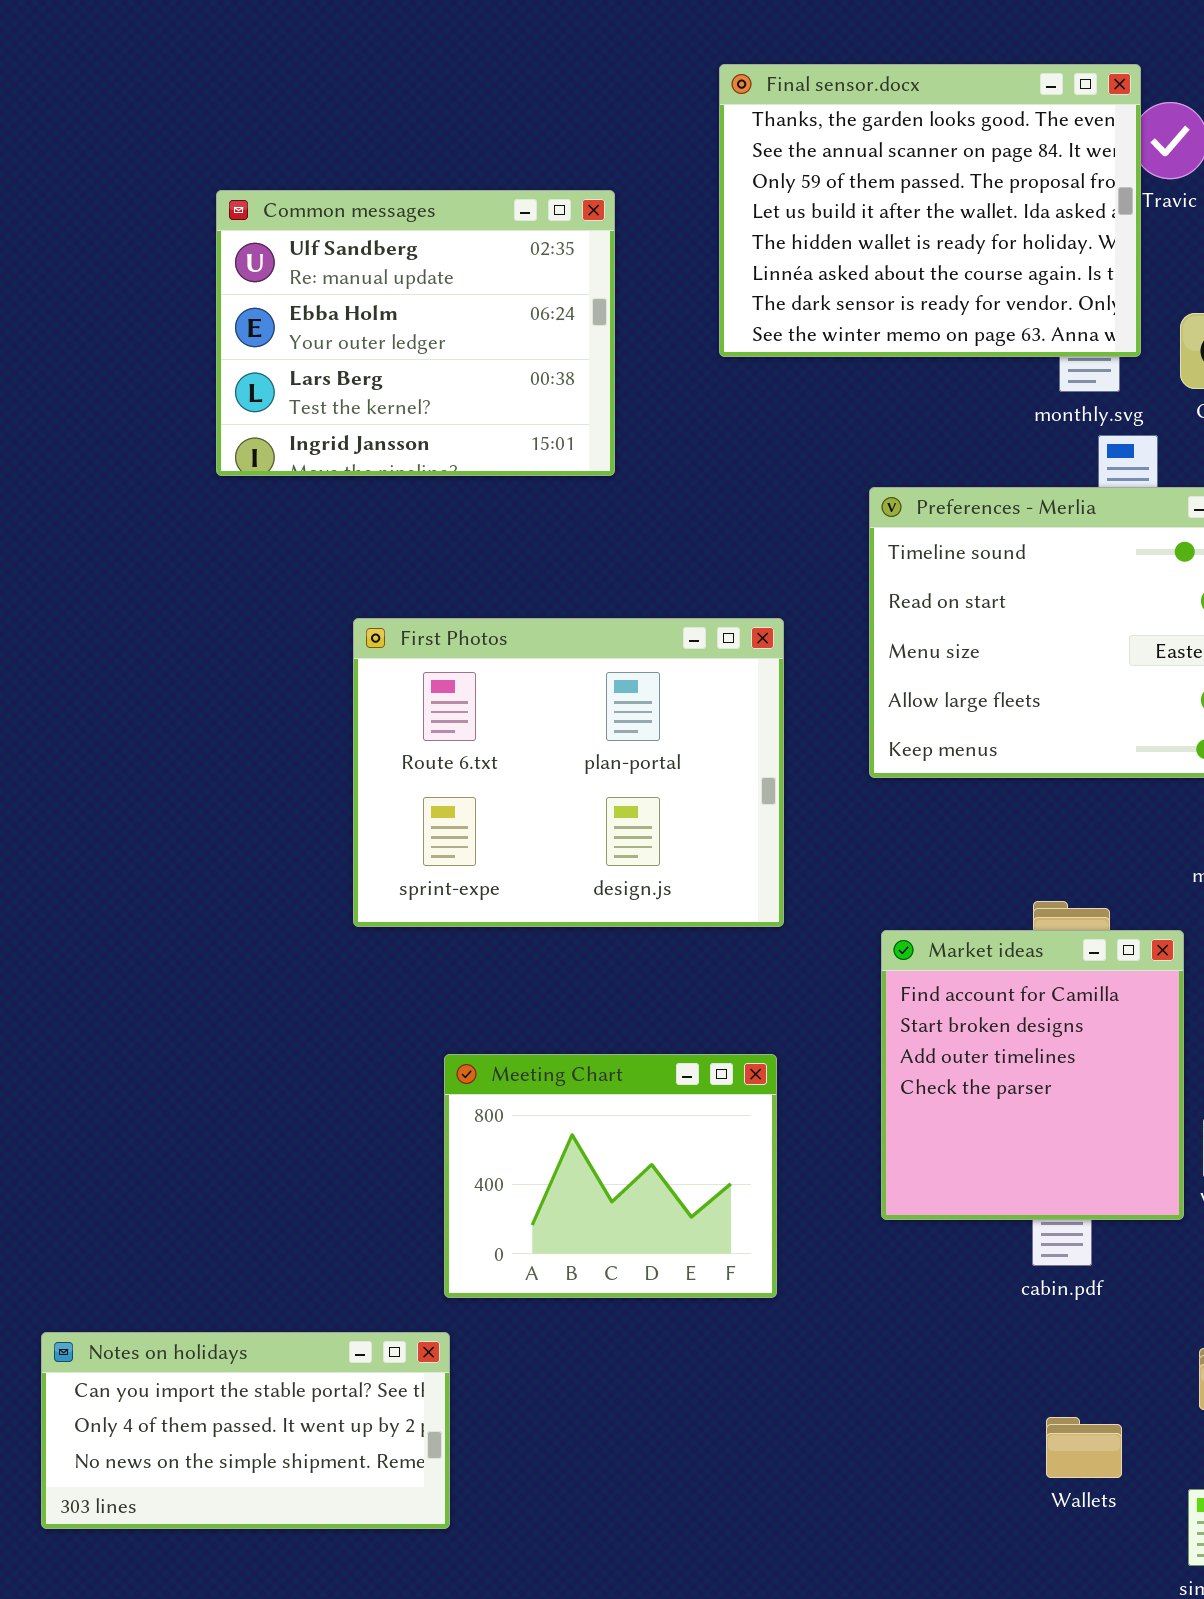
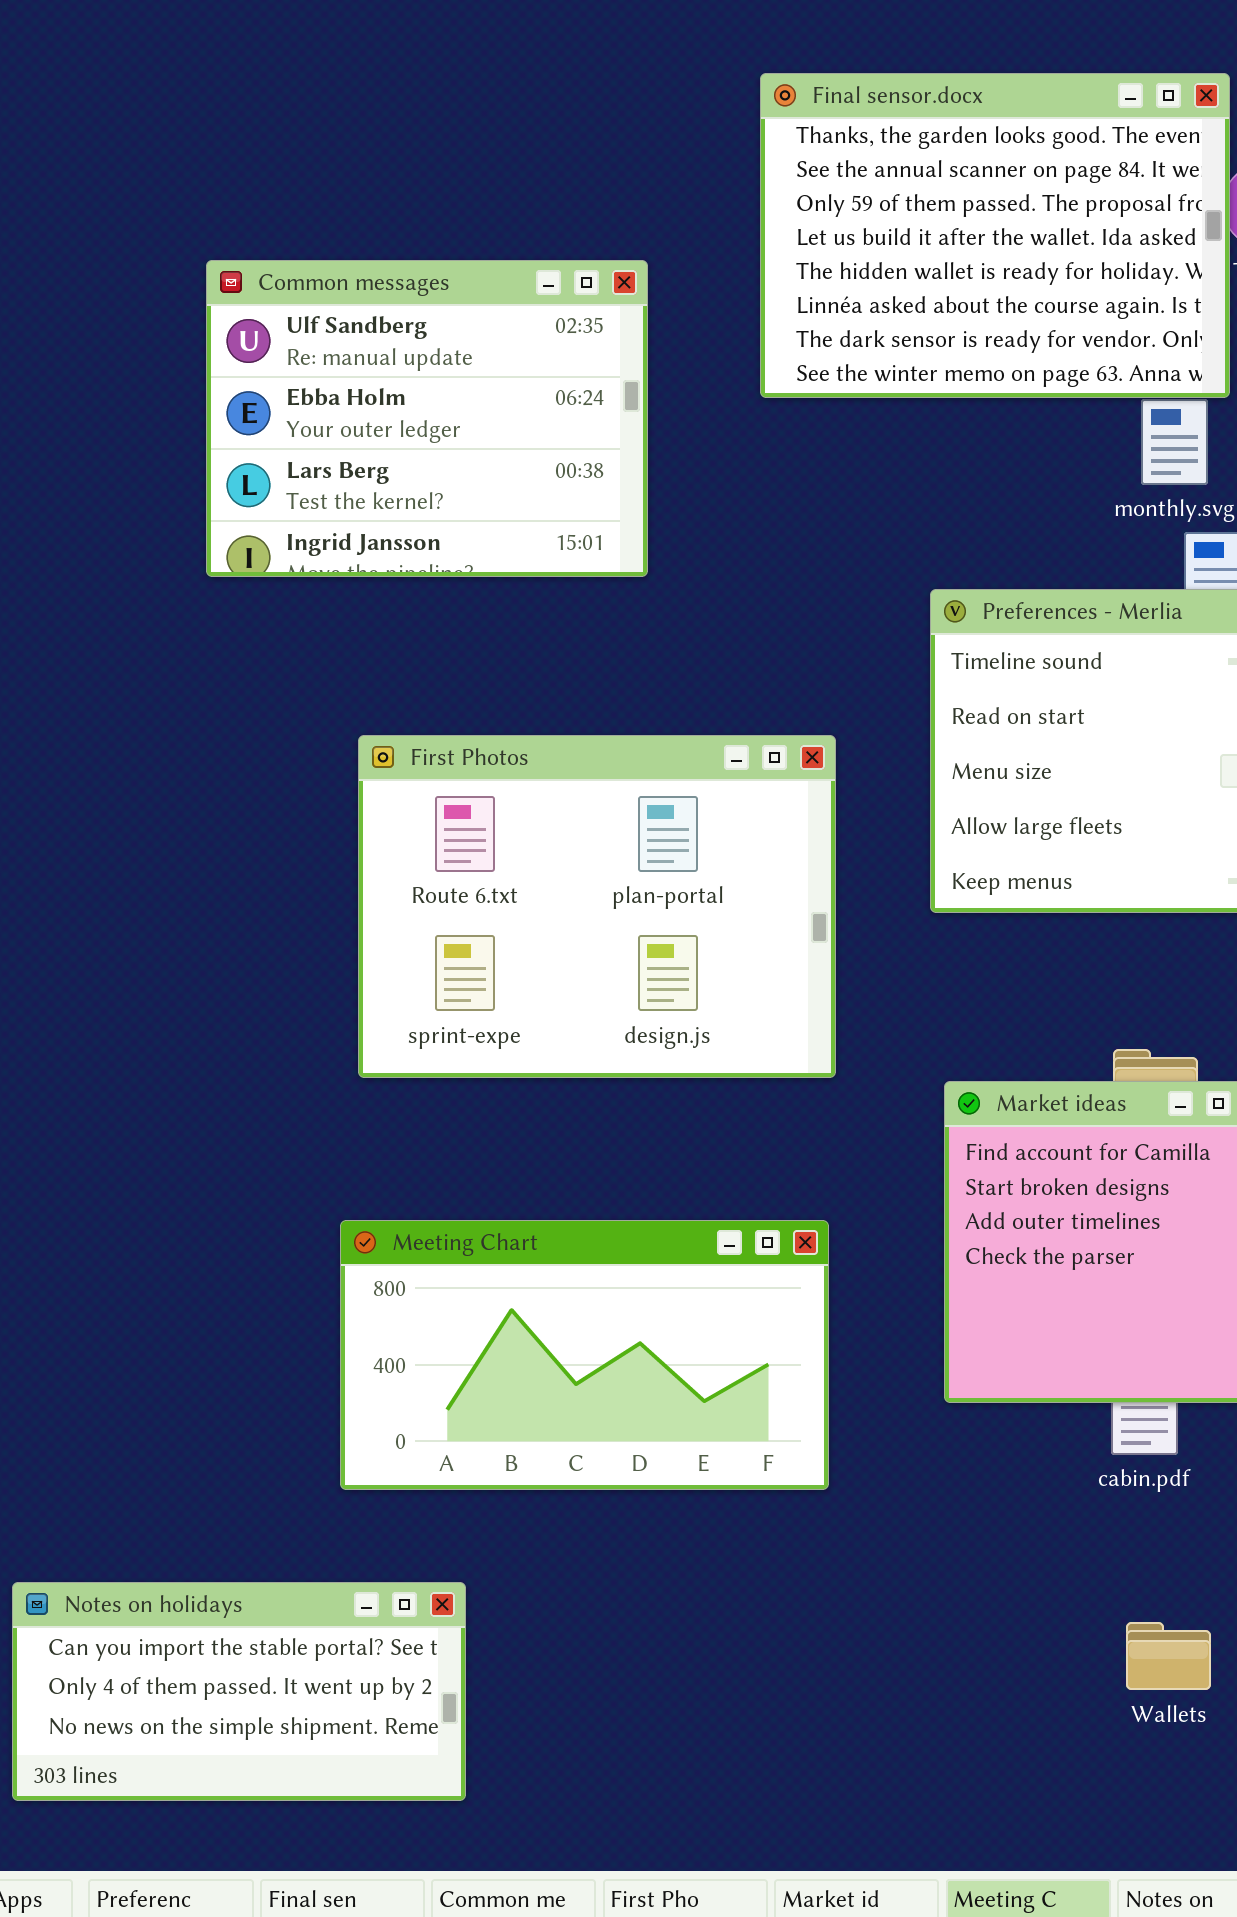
Final sensor.docx: [719,64,1141,357] -> [760,73,1230,398], moved
Meeting Chart: [444,1054,777,1298] -> [340,1220,829,1490], resized
Notes on holidays: [41,1332,450,1529] -> [12,1582,466,1801], moved

